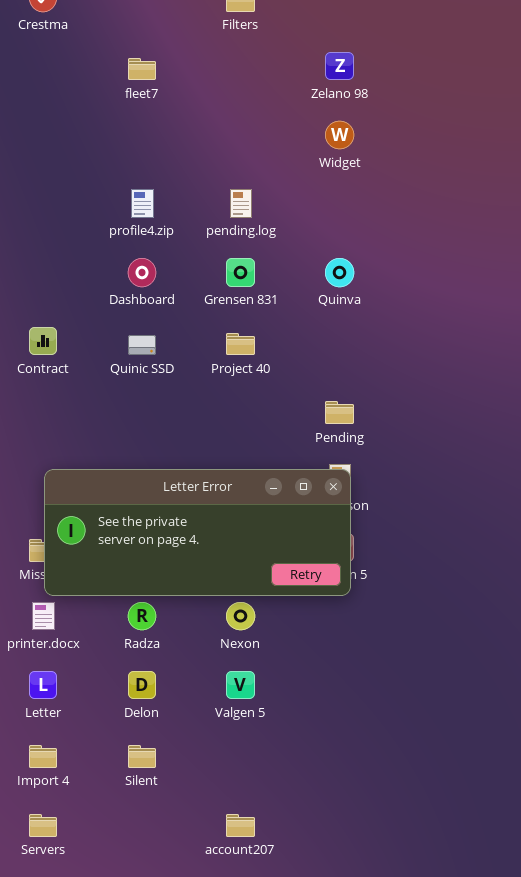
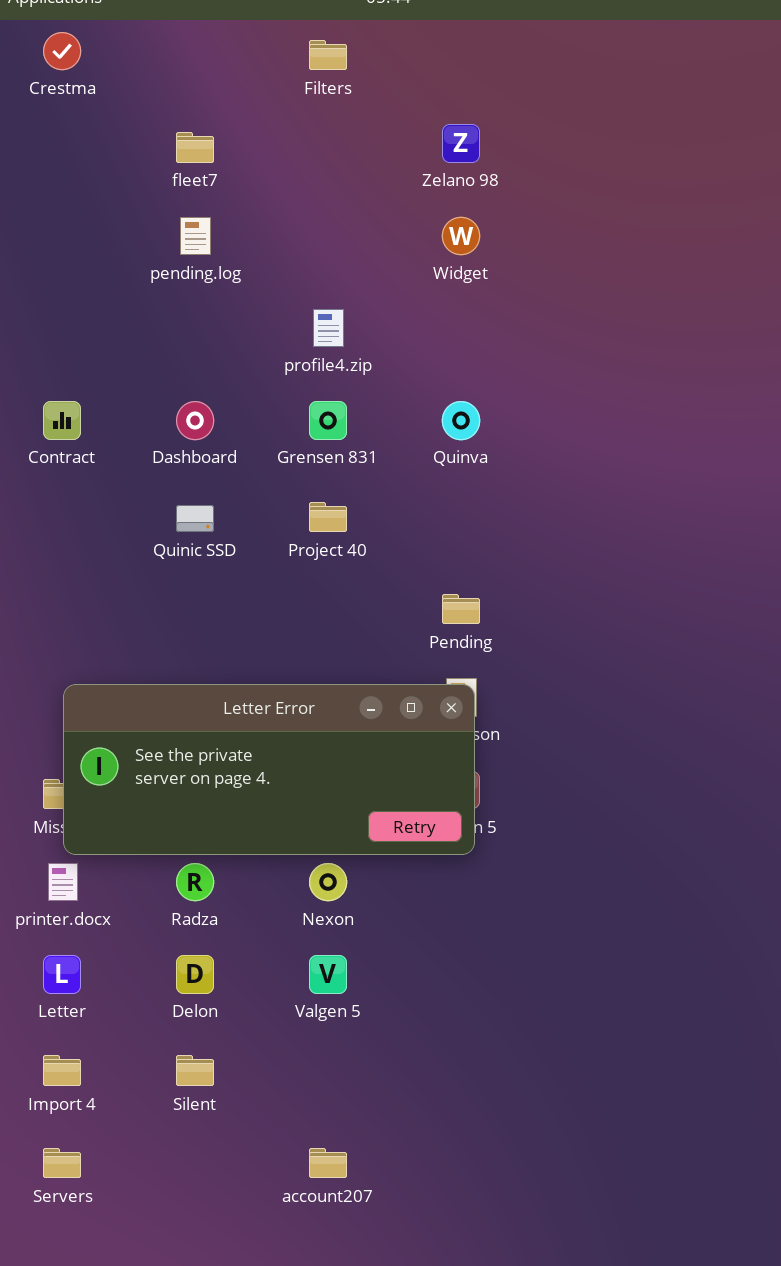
profile4.zip: [131,189,154,218] -> [313,309,344,347], moved
pending.log: [230,189,252,218] -> [180,217,211,255], moved
Contract: [29,327,57,355] -> [43,401,81,440], moved

